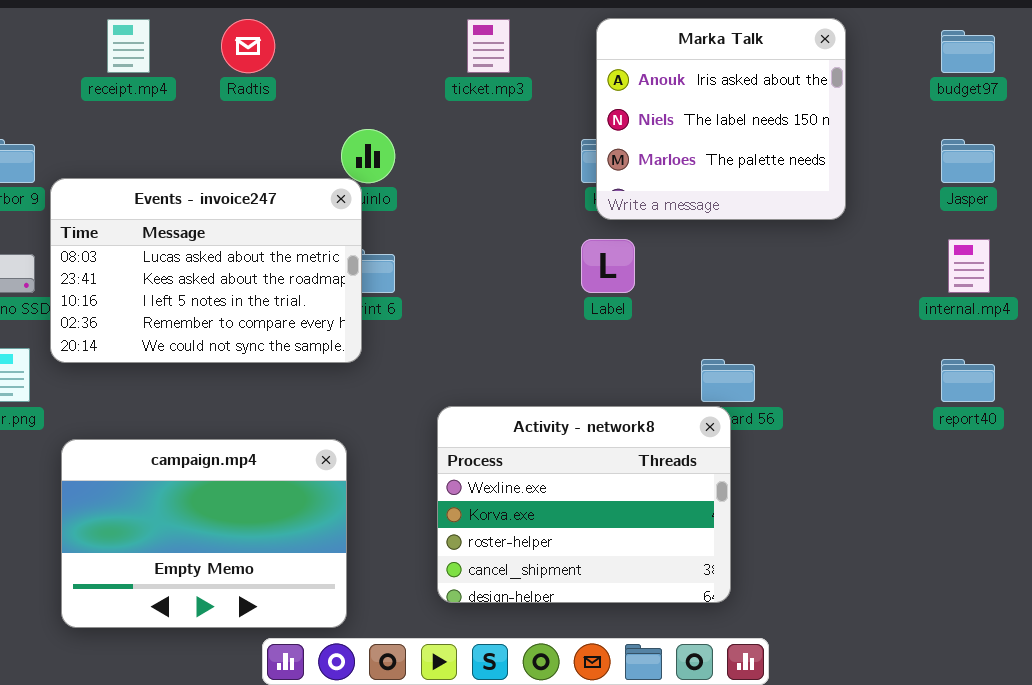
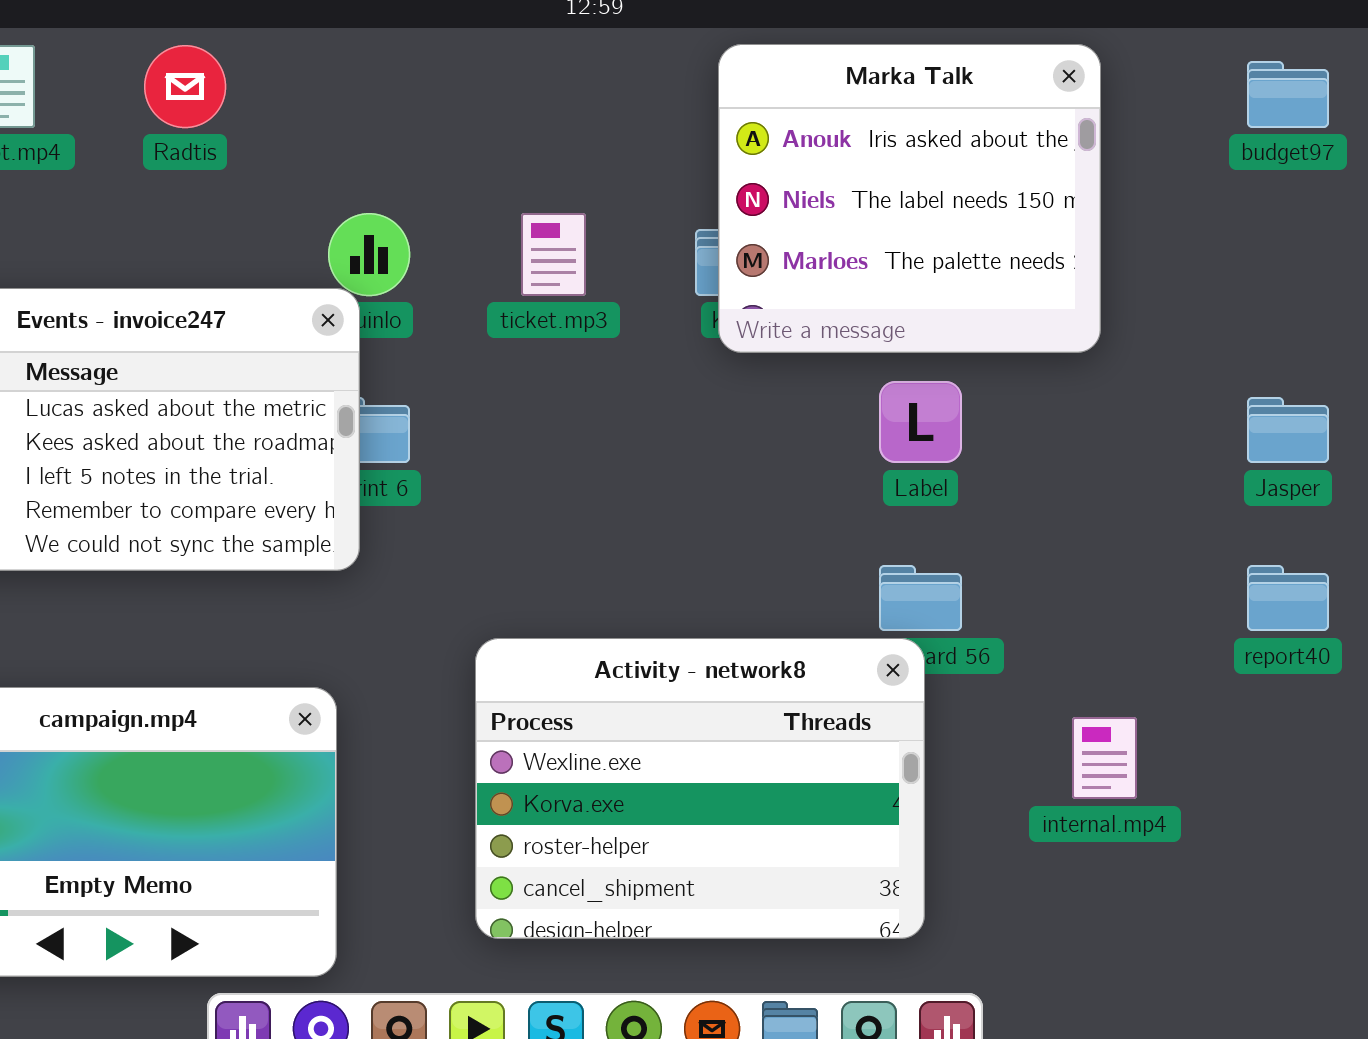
ticket.mp3: [467,19,510,73] -> [521,213,586,296], moved
Jasper: [941,139,995,183] -> [1247,397,1329,463], moved
Label: [581,239,635,293] -> [879,381,962,463], moved
internal.mp4: [948,239,990,293] -> [1072,717,1137,799], moved

